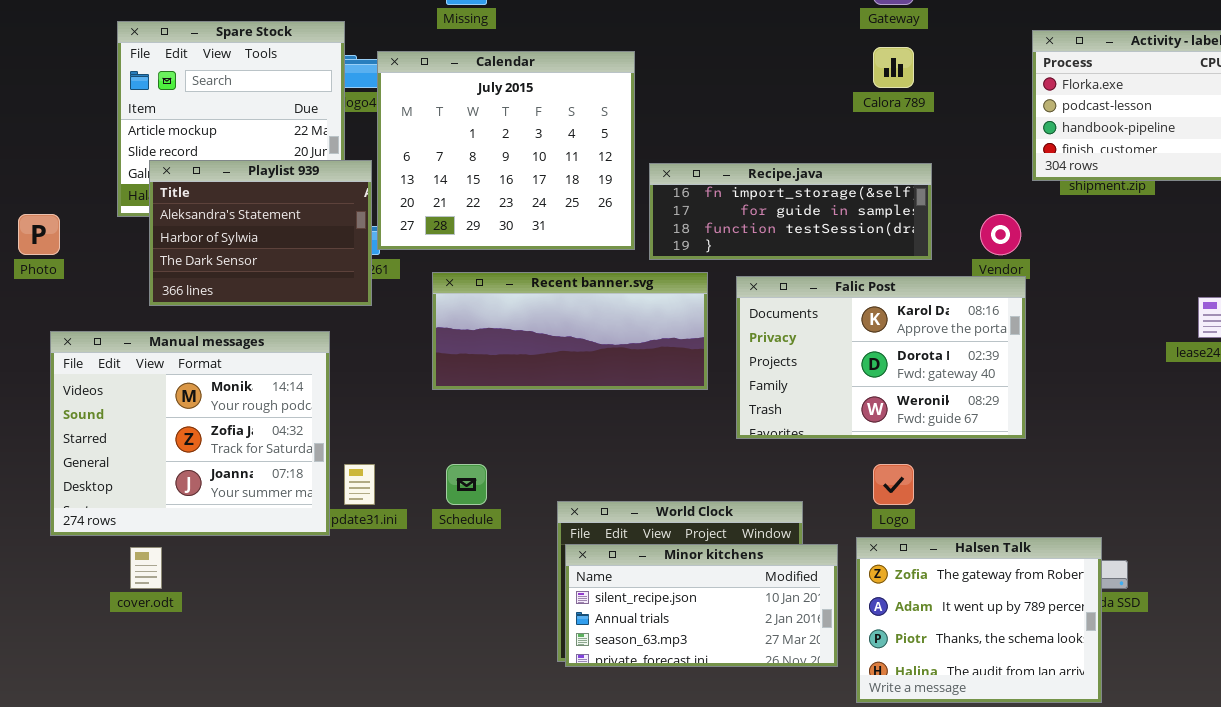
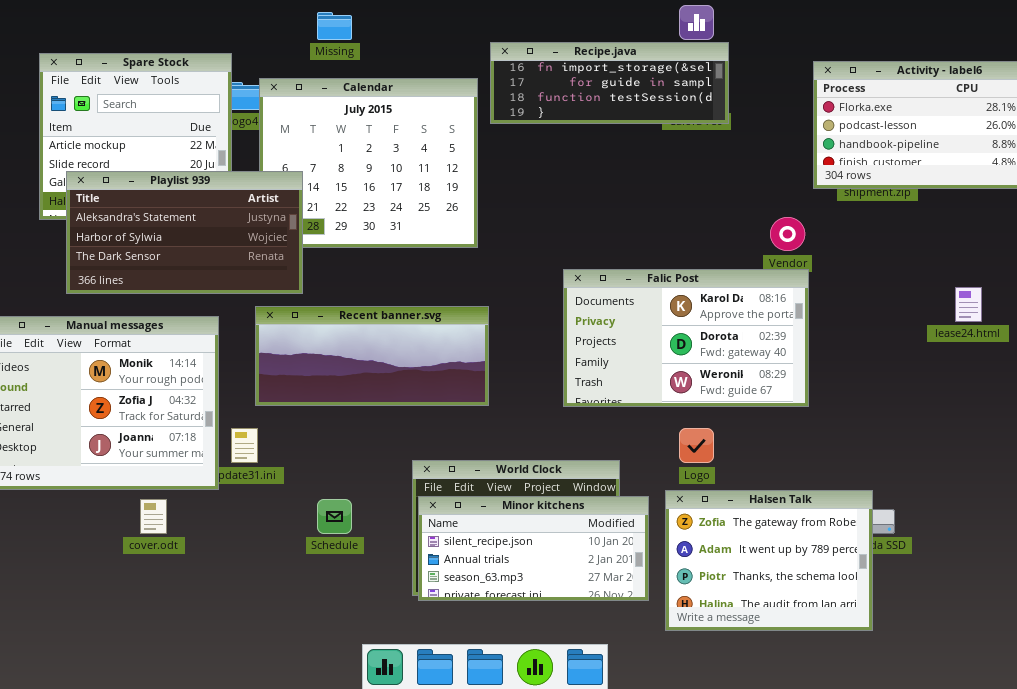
Playlist 939: [149,160,372,306] -> [66,171,303,294], resized
Recipe.java: [649,163,932,260] -> [490,42,729,124], moved
Recent banner.svg: [432,272,708,390] -> [255,306,489,406], moved
Schedule: [446,464,487,505] -> [317,499,352,534], moved
cover.odt: [130,547,162,589] -> [140,499,167,534], moved

